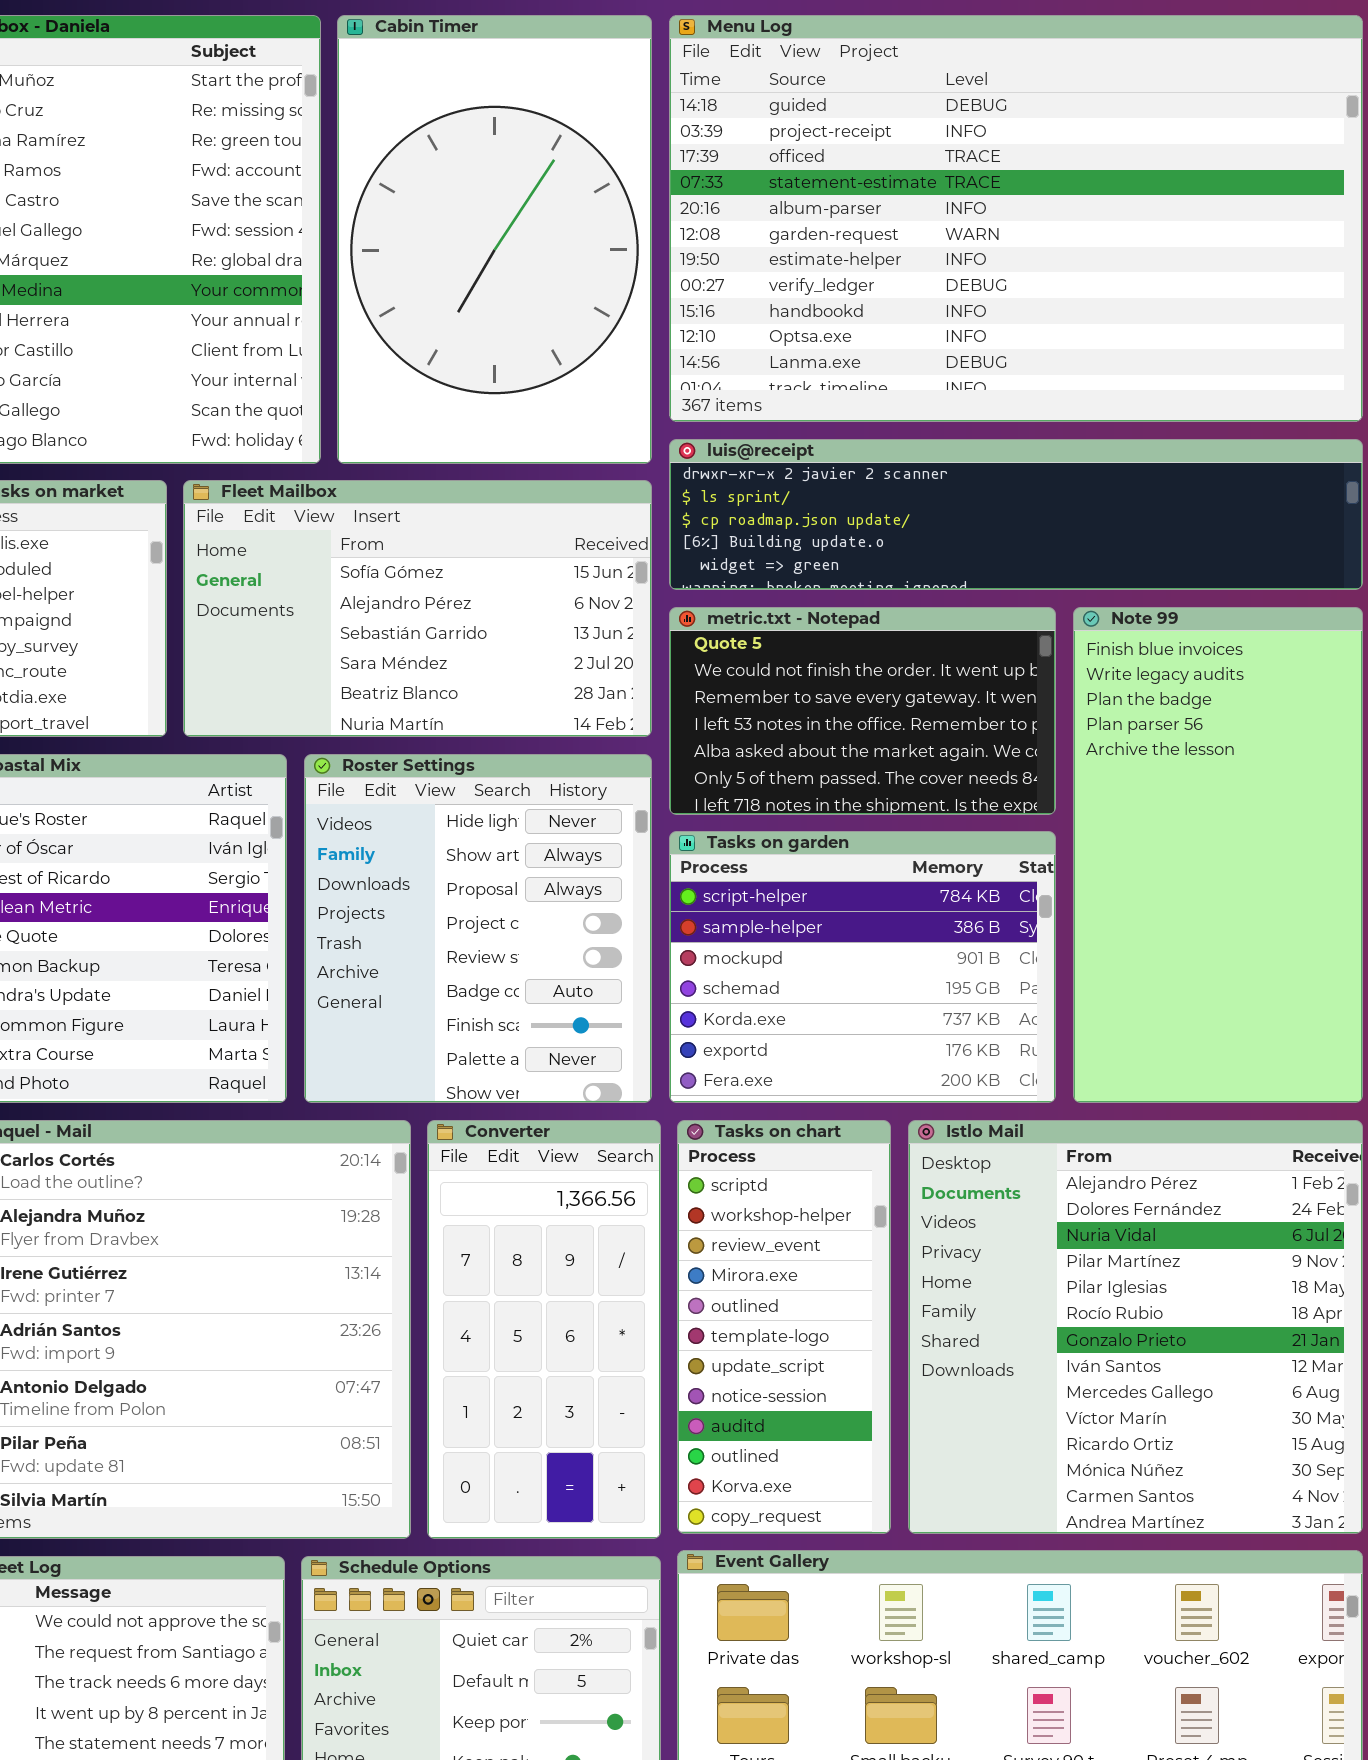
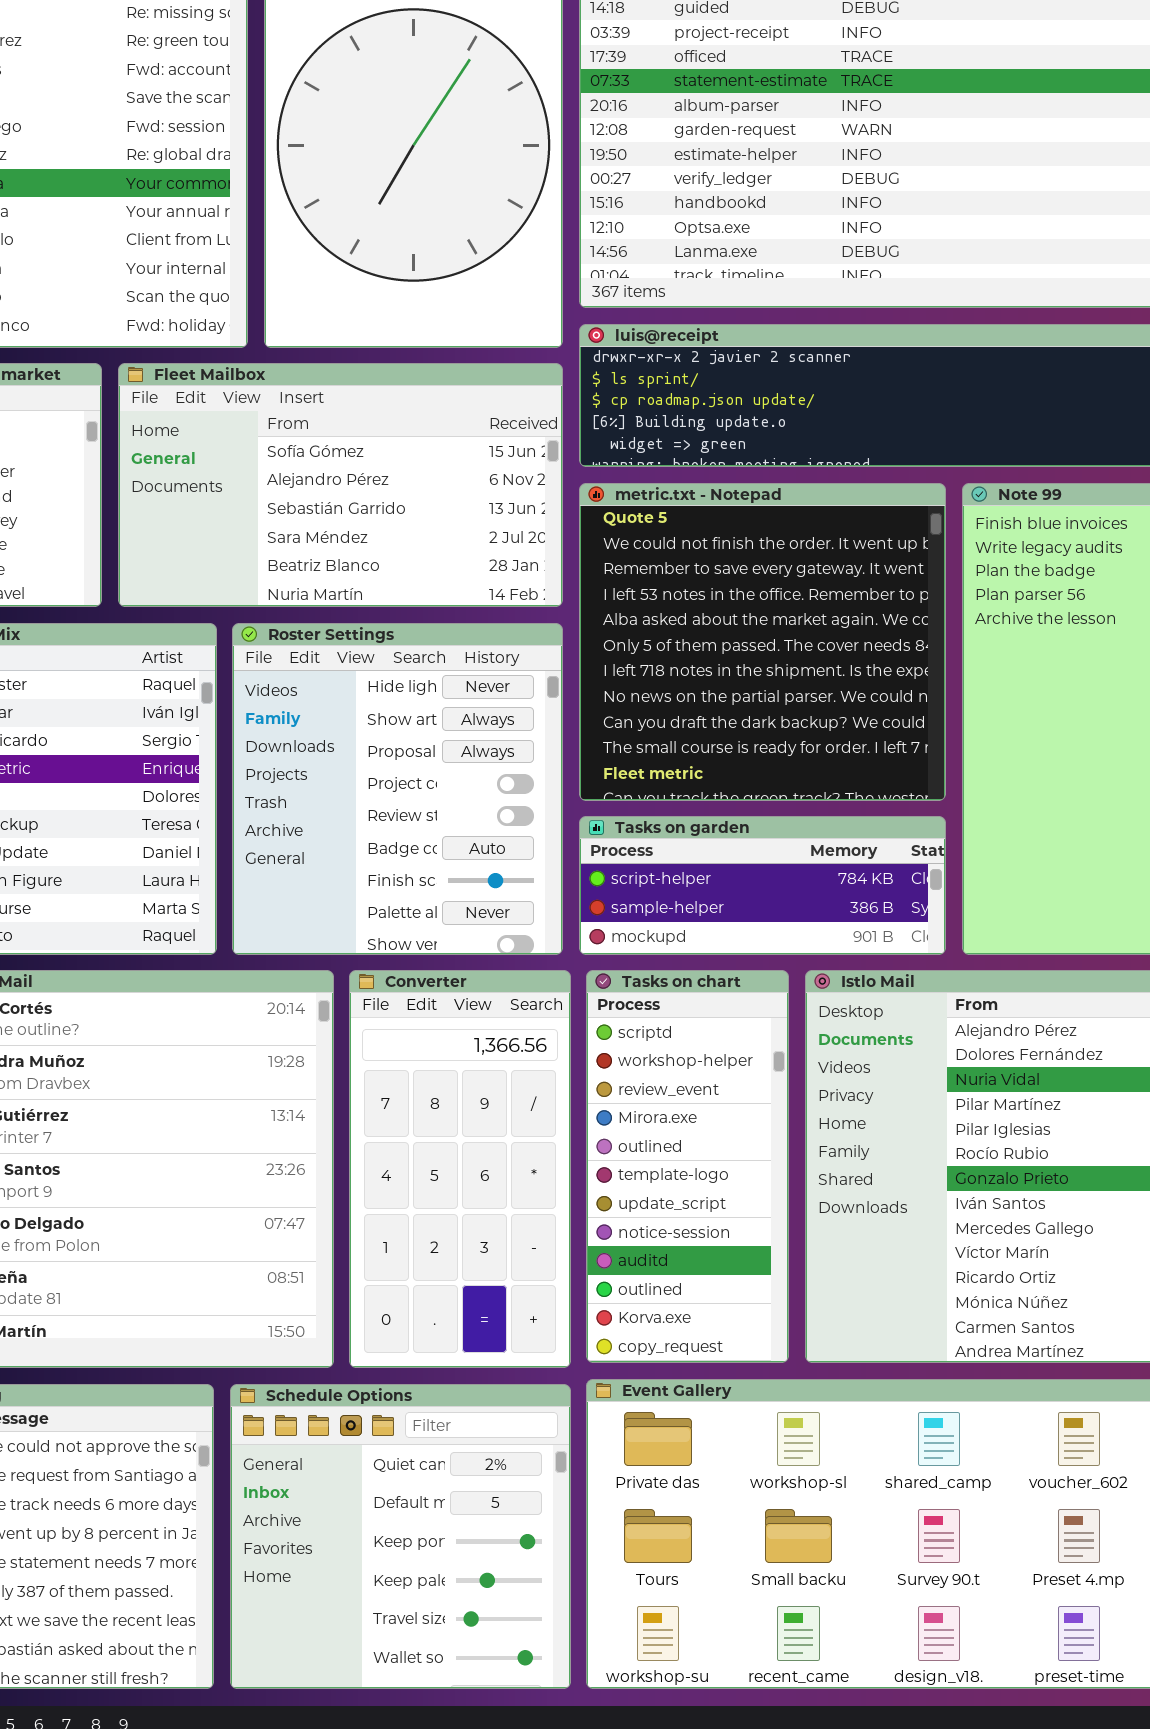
metric.txt - Notepad: [669,607,1056,815] -> [579,483,946,801], resized
Tasks on garden: [669,831,1056,1103] -> [579,816,946,955], resized

